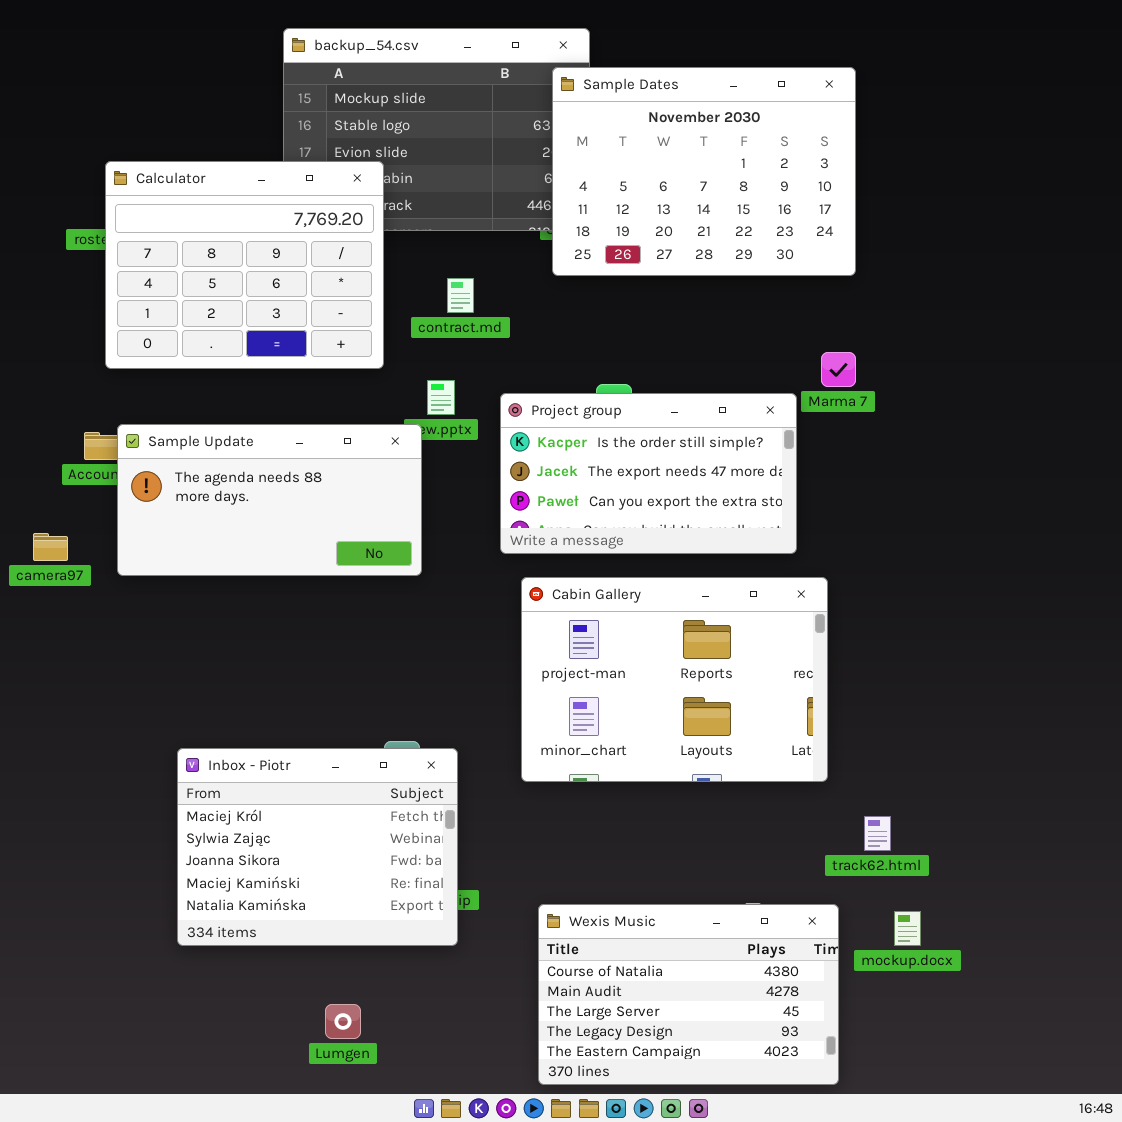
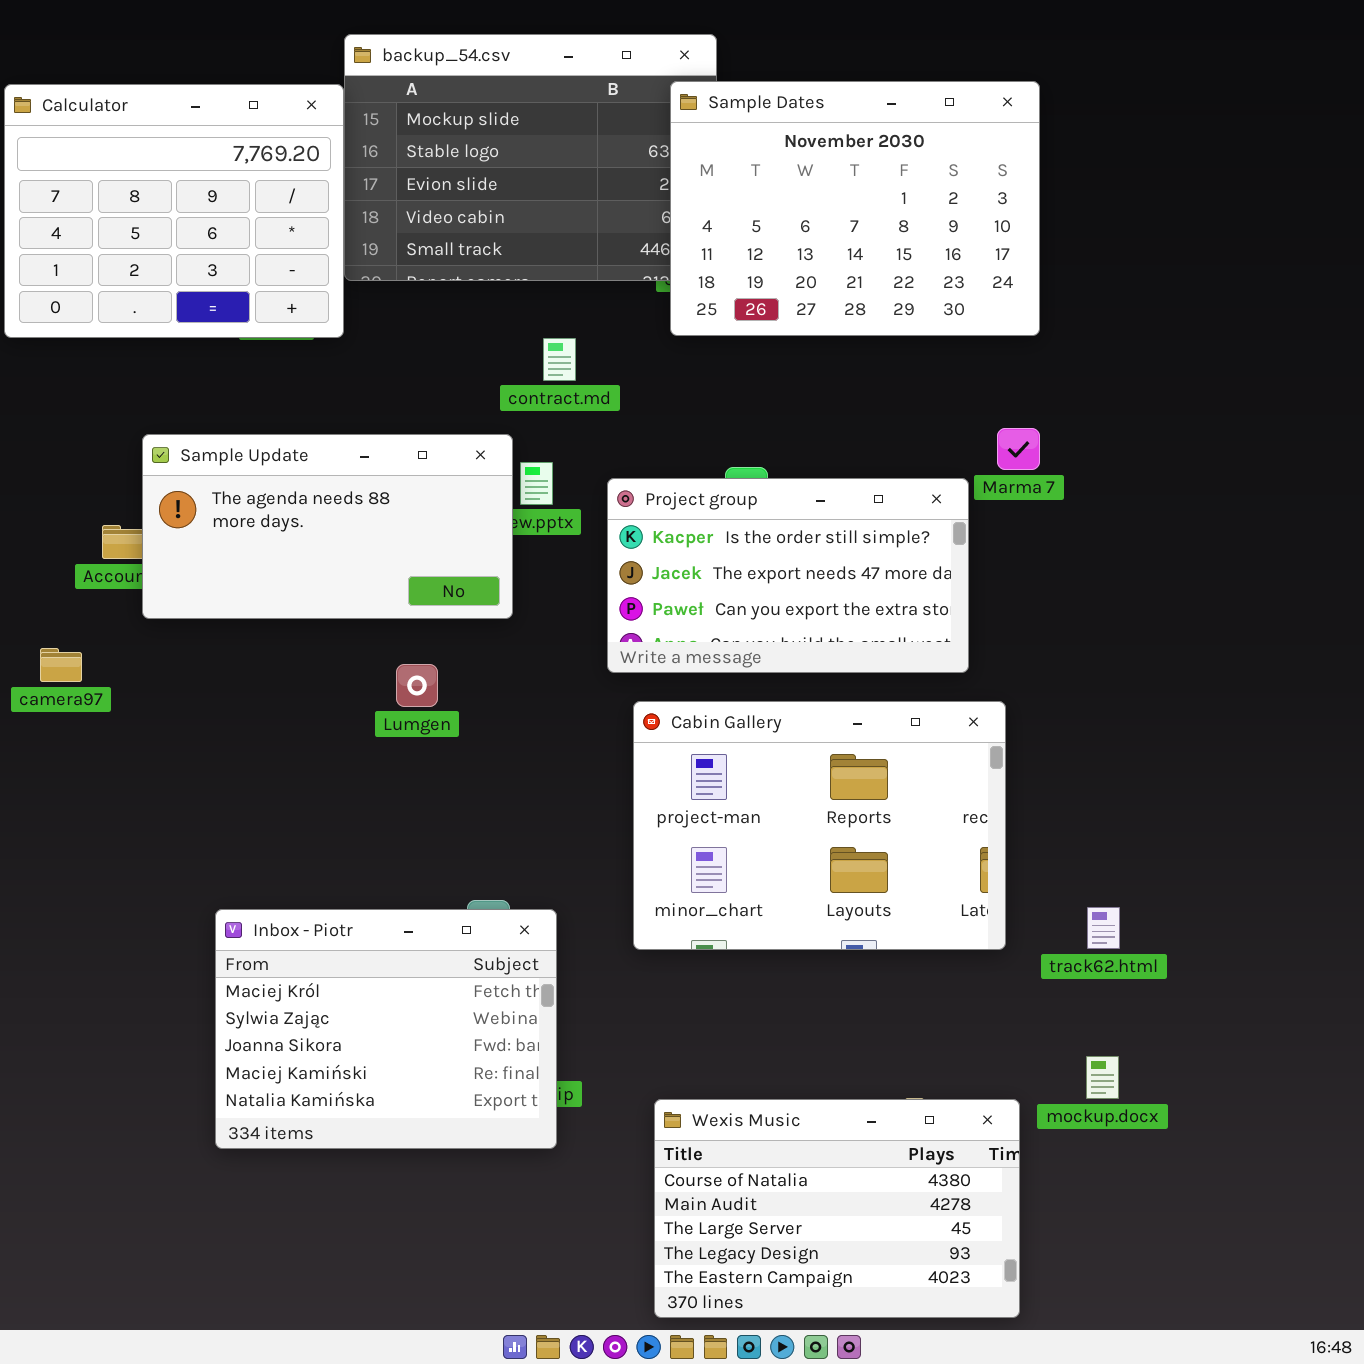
Calculator: [105,161,384,369] -> [4,84,344,338], moved
Sample Update: [117,424,422,576] -> [142,434,513,619], moved
track62.html: [864,816,891,851] -> [1087,907,1120,949], moved
mockup.docx: [894,911,921,946] -> [1086,1056,1119,1099], moved
Lumgen: [325,1004,361,1039] -> [396,664,438,707], moved

